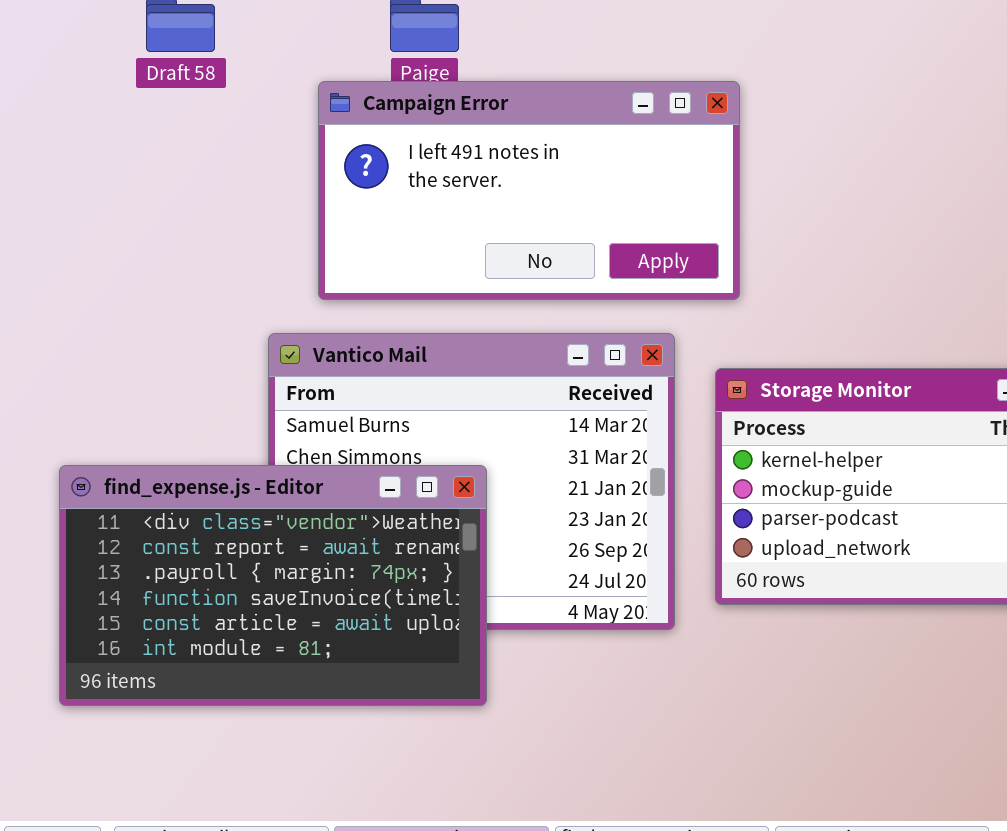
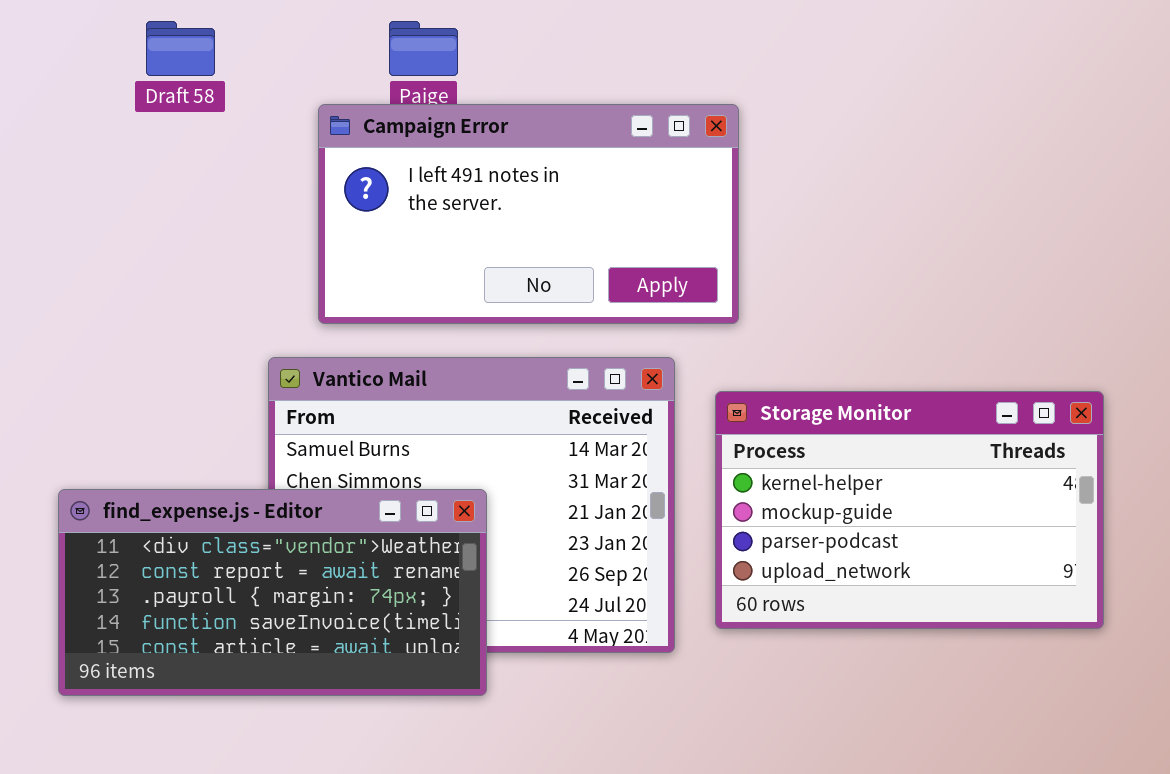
find_expense.js - Editor: [59,465,487,706] -> [58,489,487,696], resized

